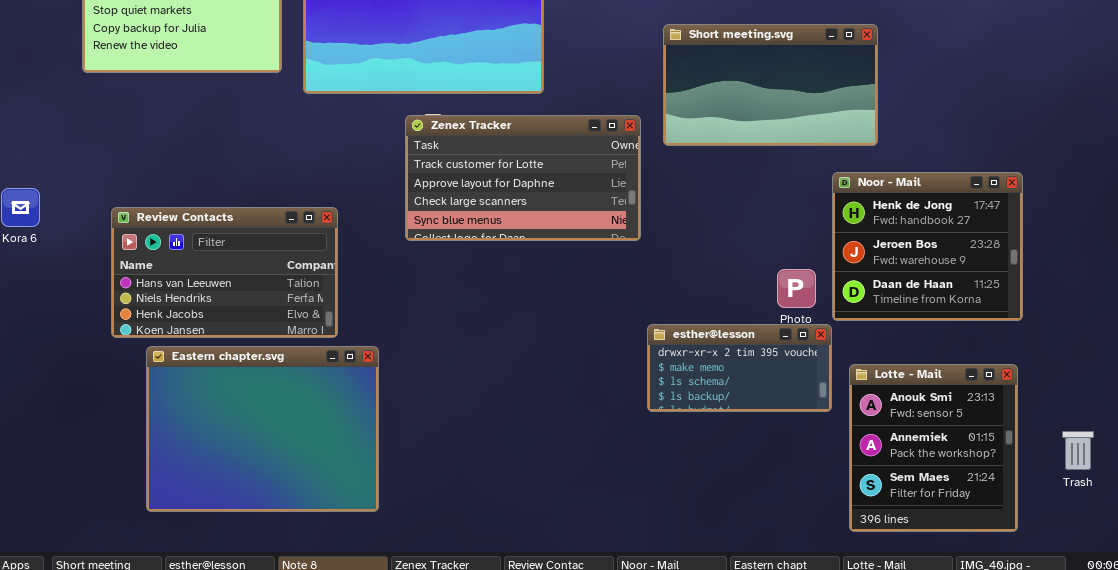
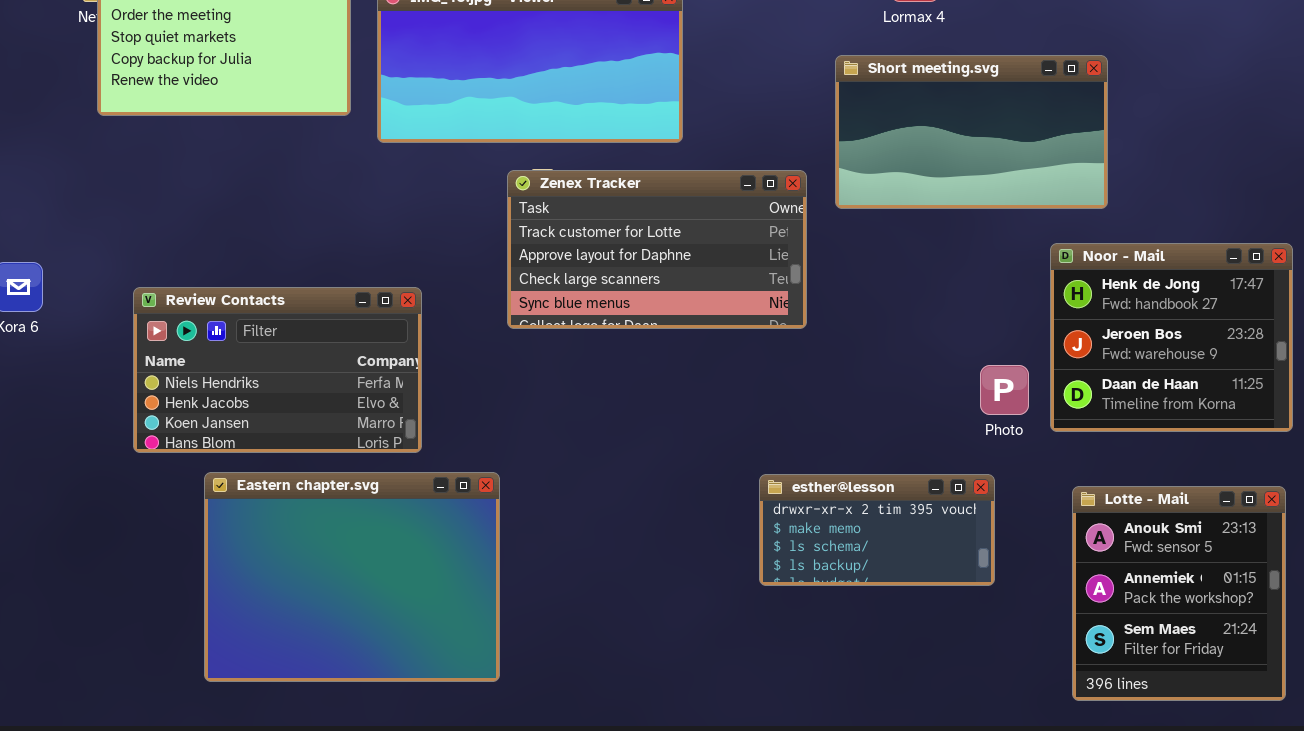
Review Contacts: [111,207,338,338] -> [133,287,422,453], scrolled down 1 row
esther@lesson: [647,324,832,412] -> [759,474,995,586], moved
Eastern chapter.svg: [146,346,379,512] -> [204,472,500,682], moved

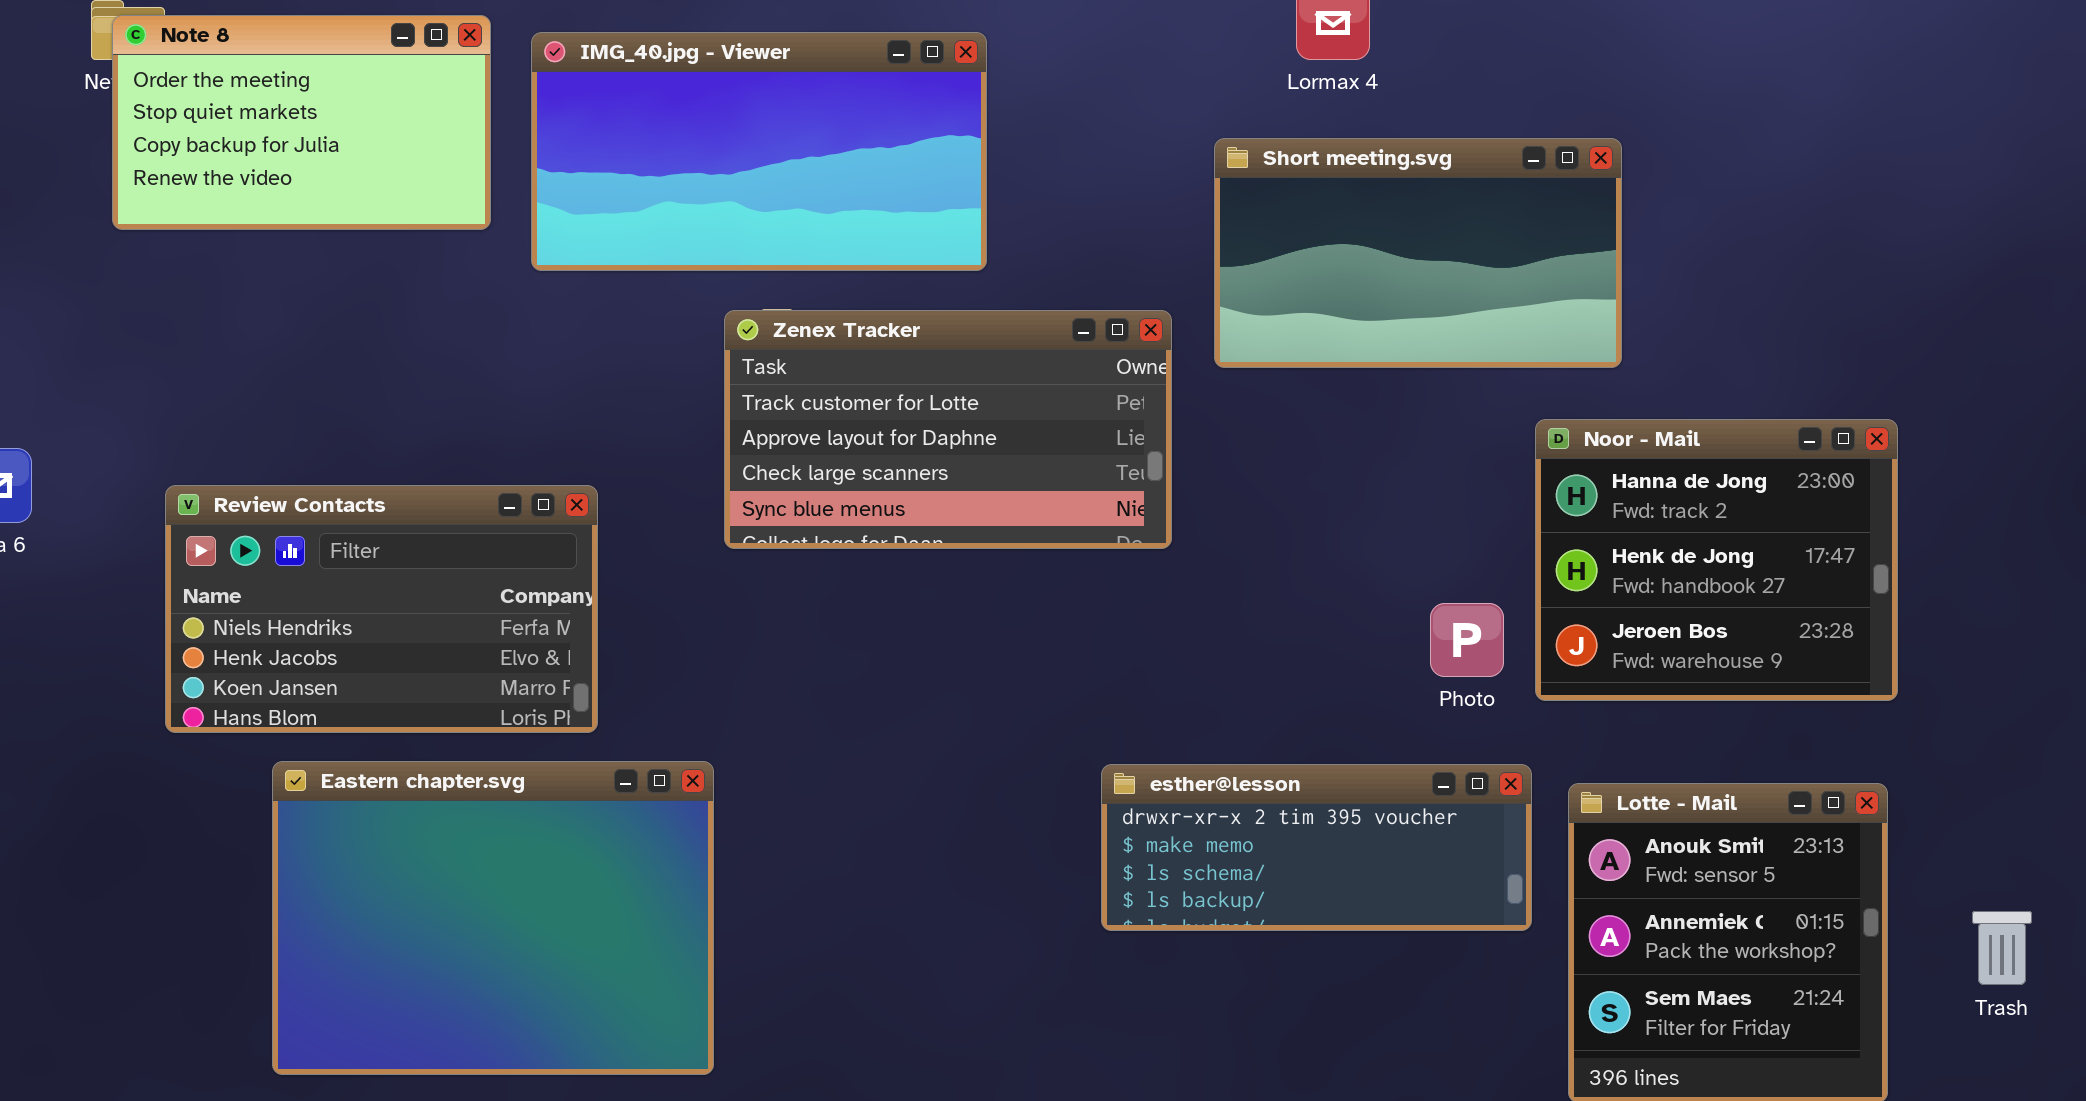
Noor - Mail: [1050,243,1293,432] -> [1535,419,1898,701], scrolled up 1 row
esther@lesson: [759,474,995,586] -> [1101,764,1532,931], resized

